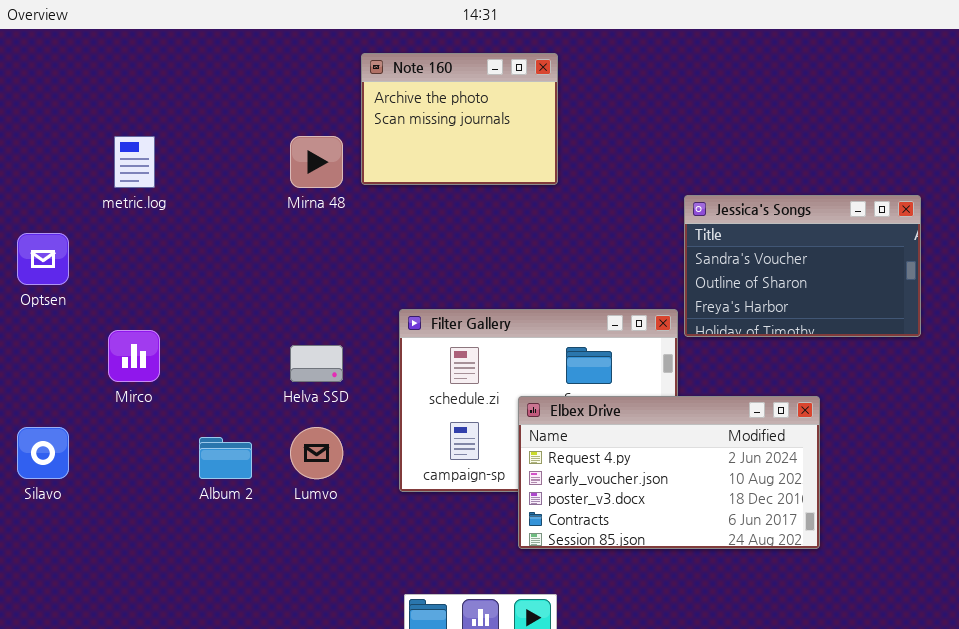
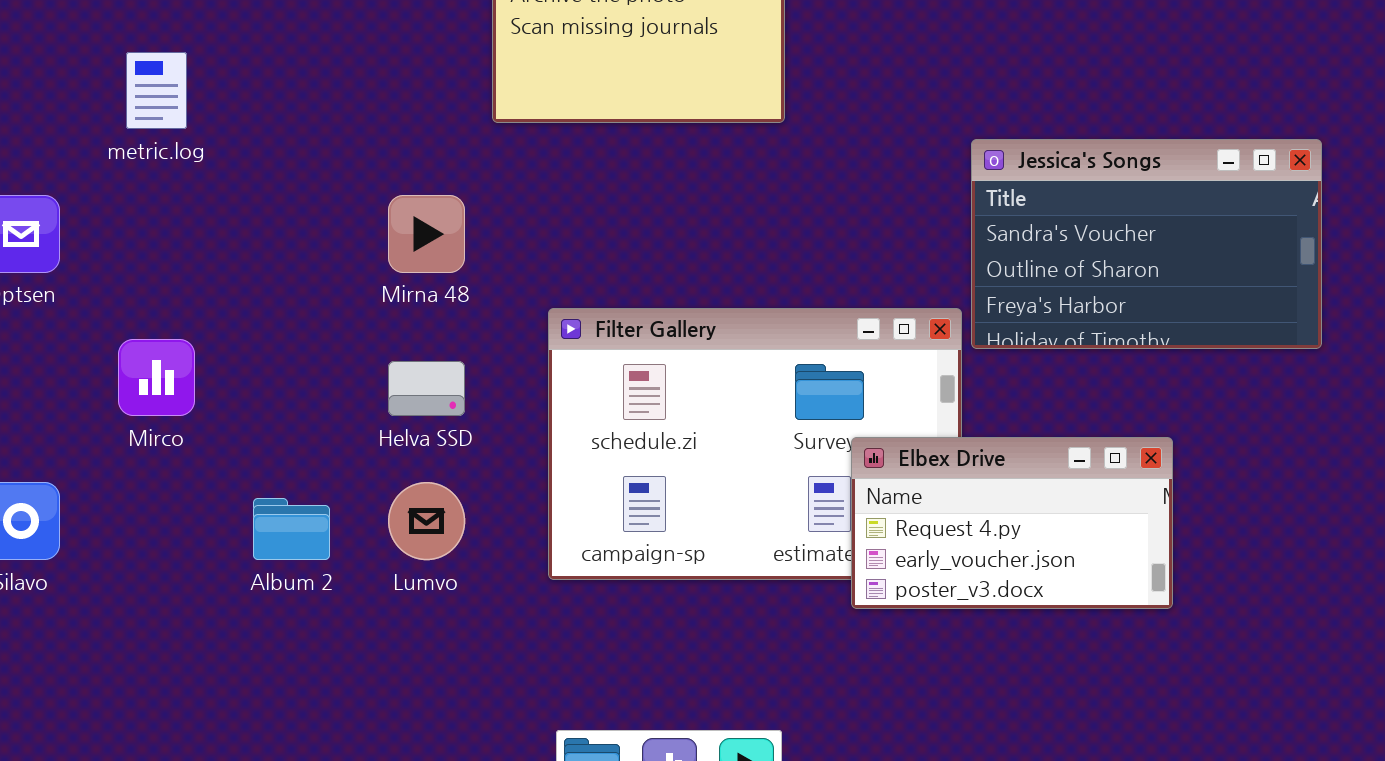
Mirna 48: [290,136,343,188] -> [388,195,465,273], moved
Elbex Drive: [518,396,820,549] -> [851,437,1173,609], resized

